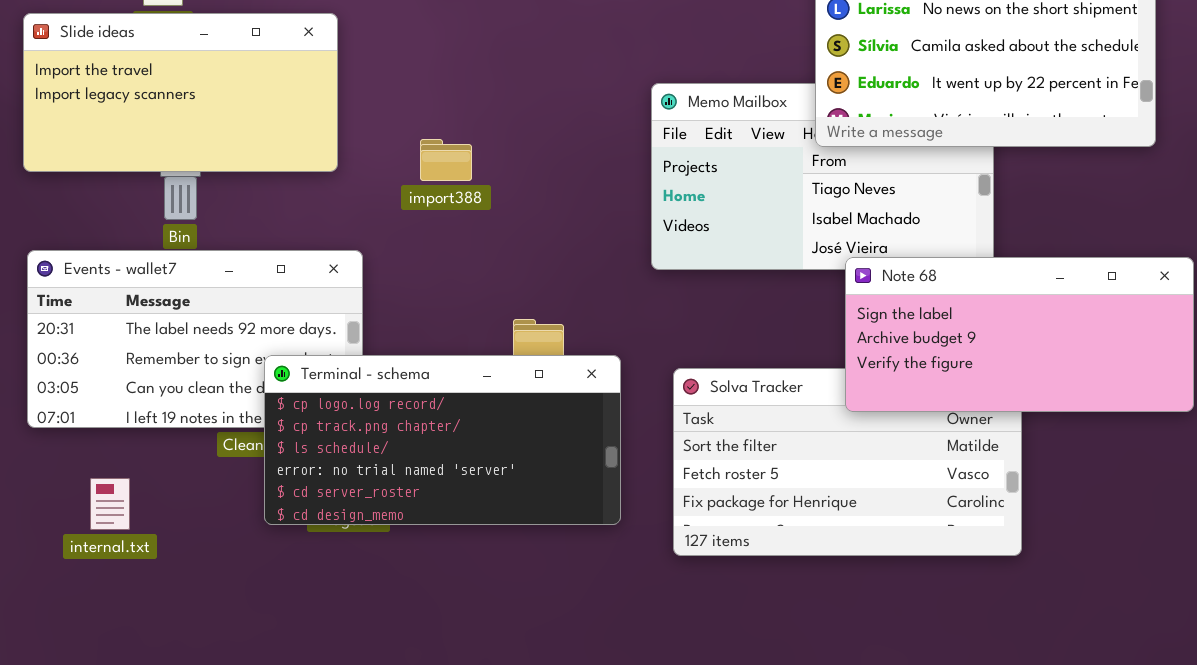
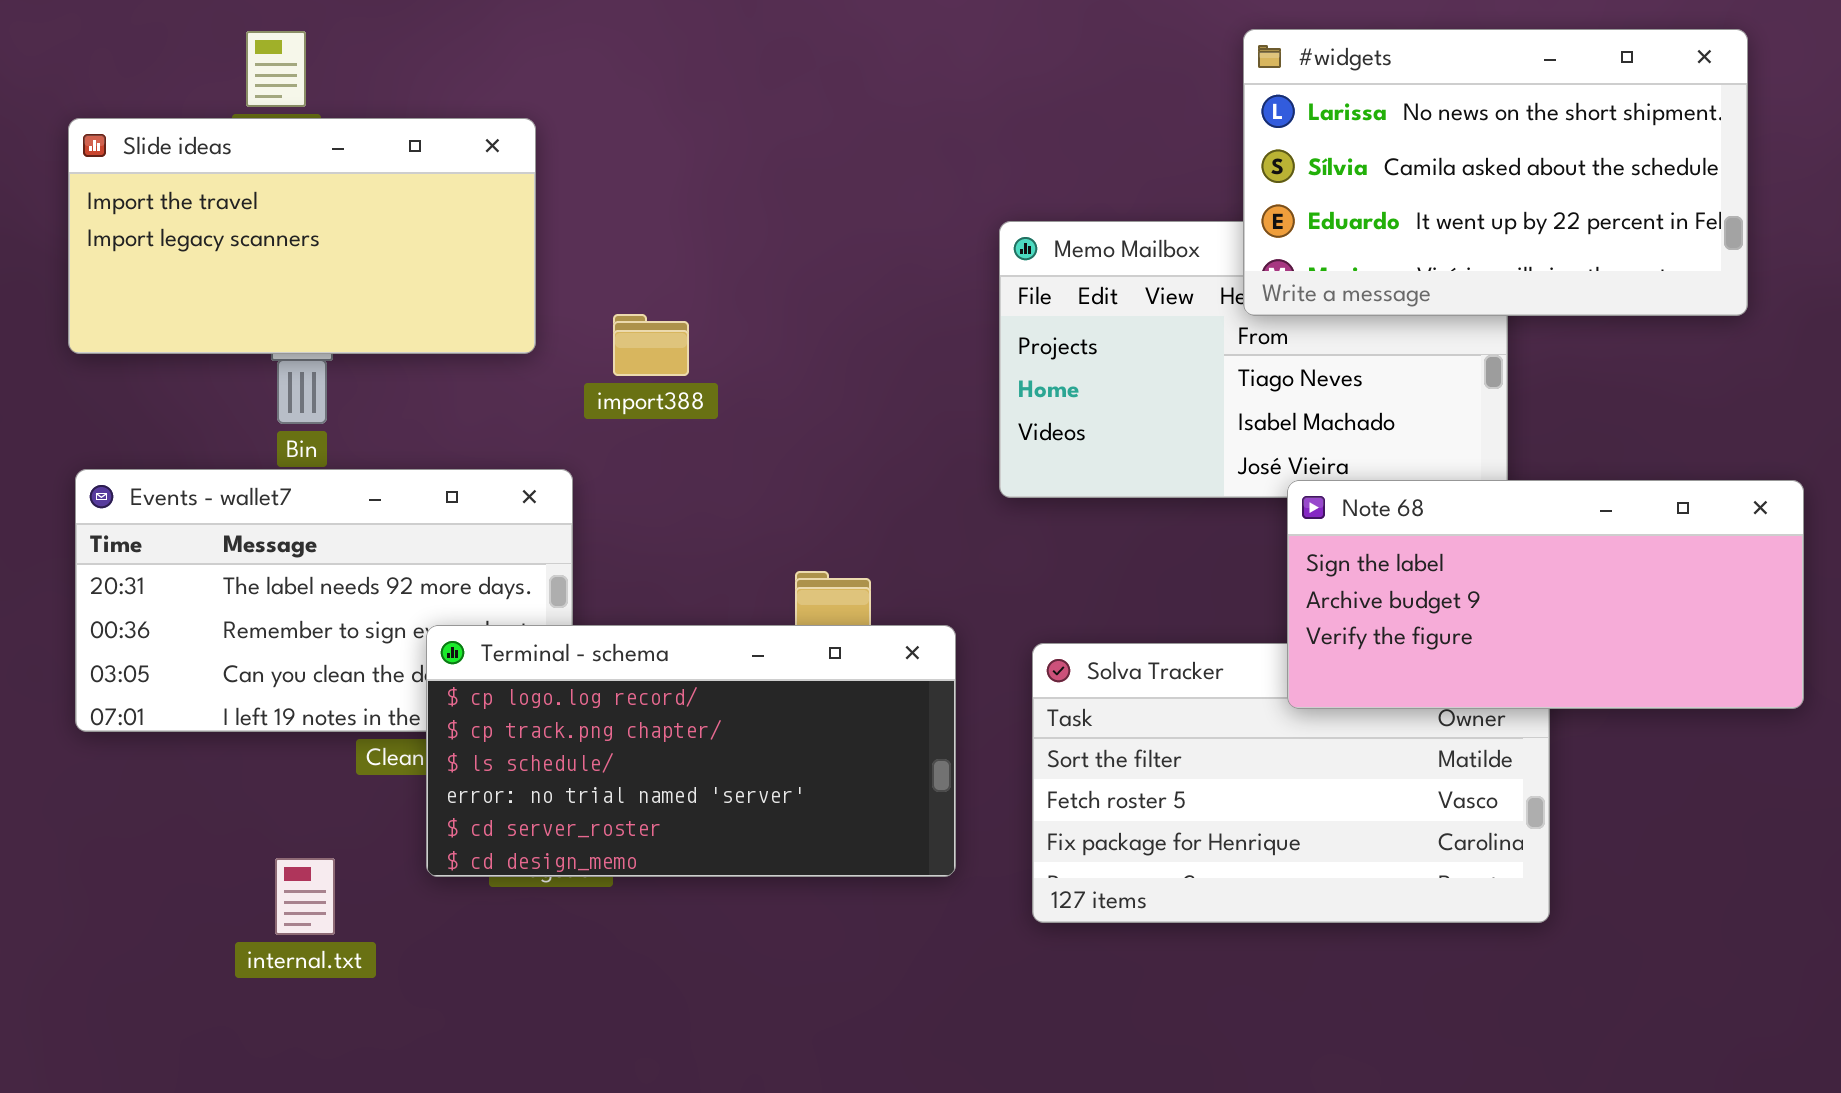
import388: [420,139,472,181] -> [613,314,689,376], moved
internal.txt: [90,478,130,530] -> [275,858,335,935], moved

